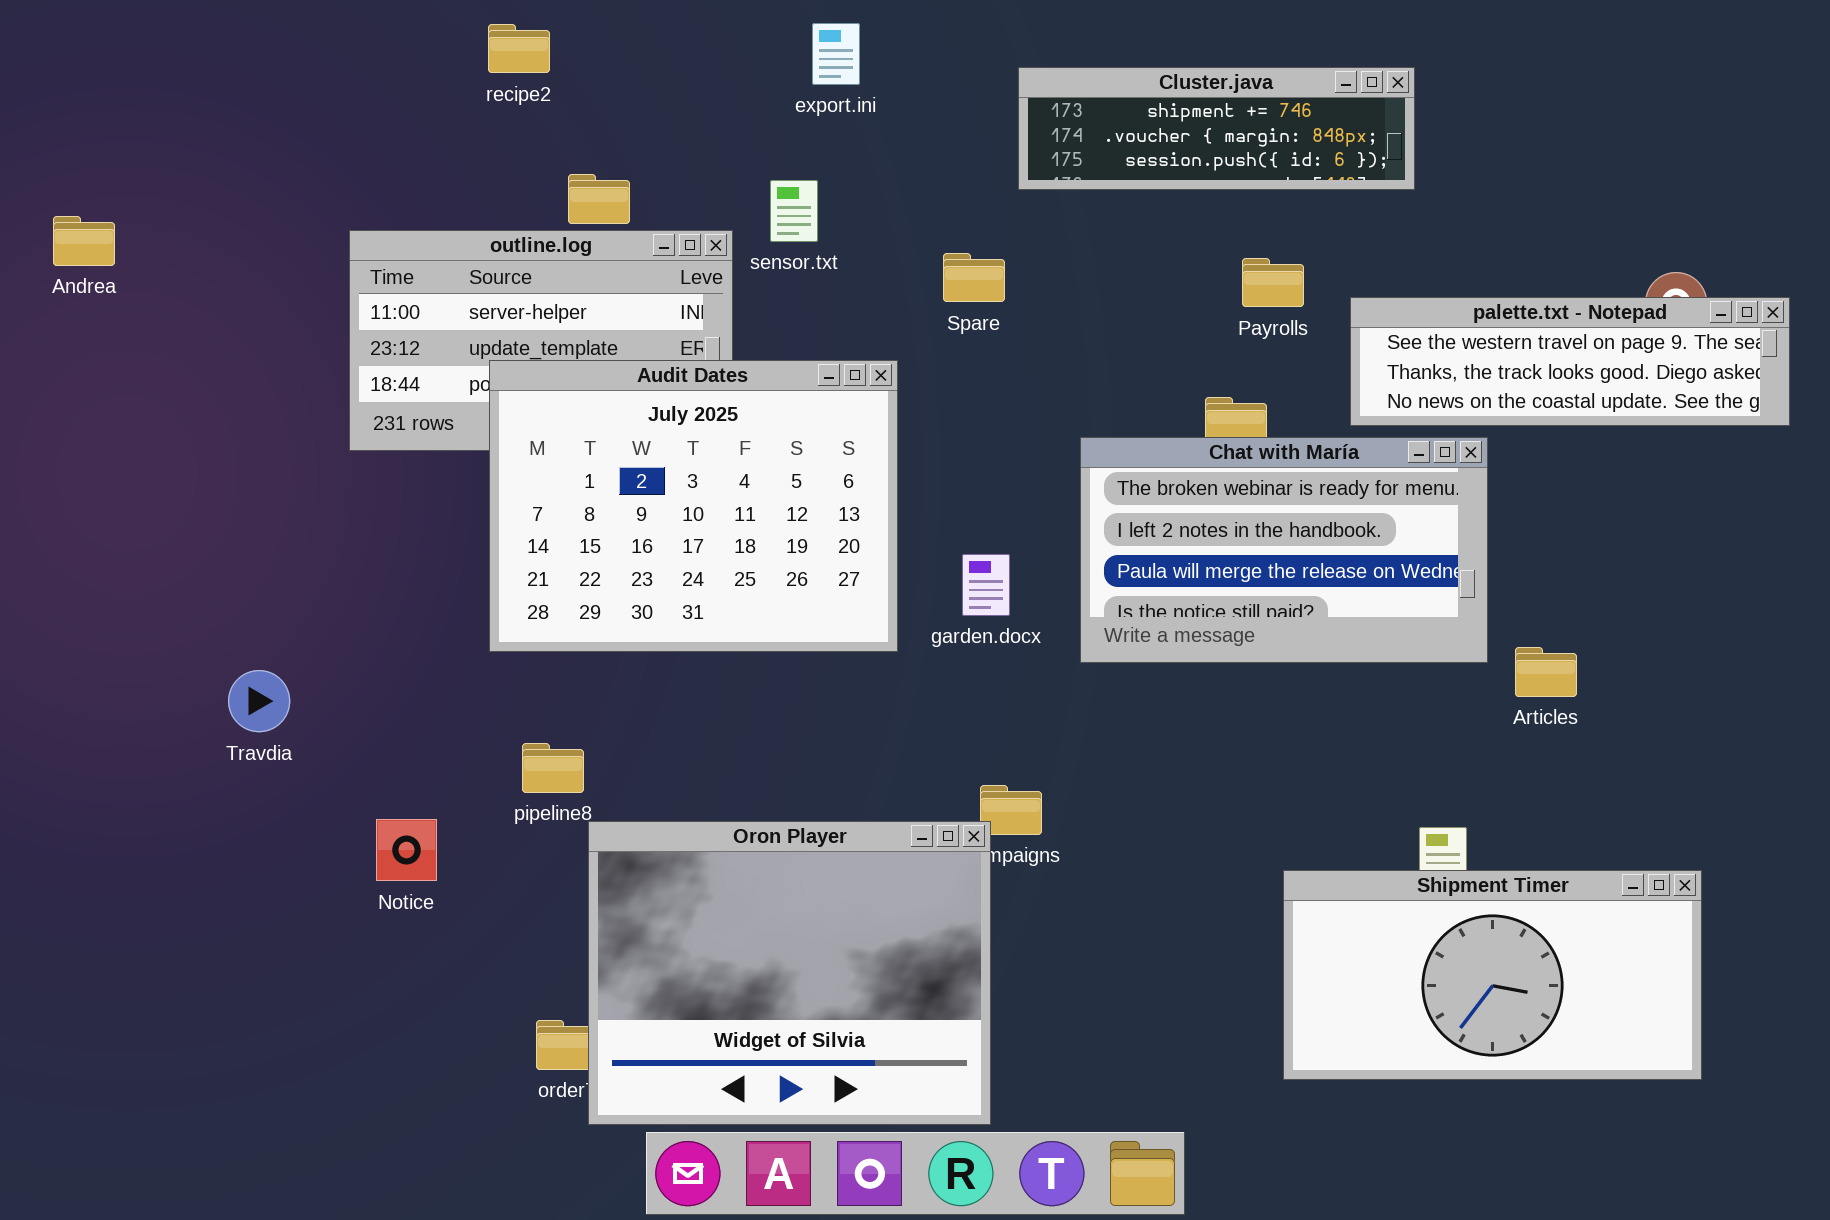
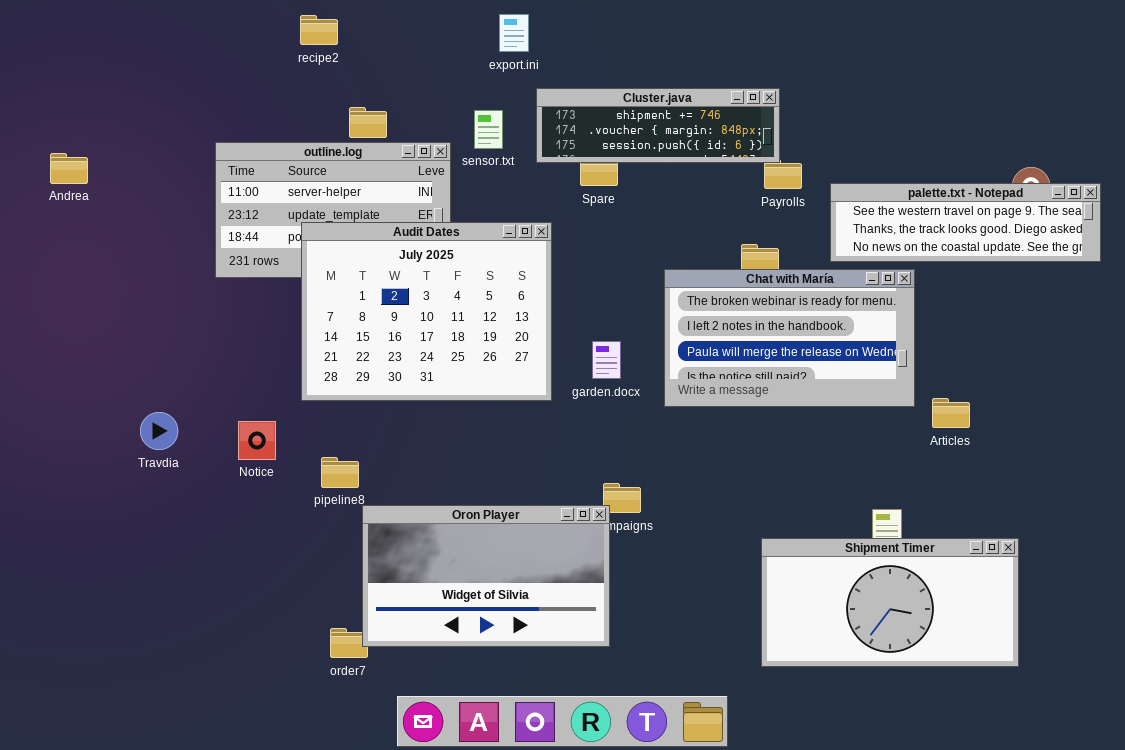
Cluster.java: [1018,67,1415,190] -> [536,88,780,163], moved
Andrea: [53,216,115,266] -> [50,153,88,184], moved
Notice: [376,819,437,881] -> [238,421,276,460], moved
Oron Player: [588,821,991,1125] -> [362,505,610,647], resized
Shipment Timer: [1283,870,1702,1080] -> [761,538,1019,667], moved

